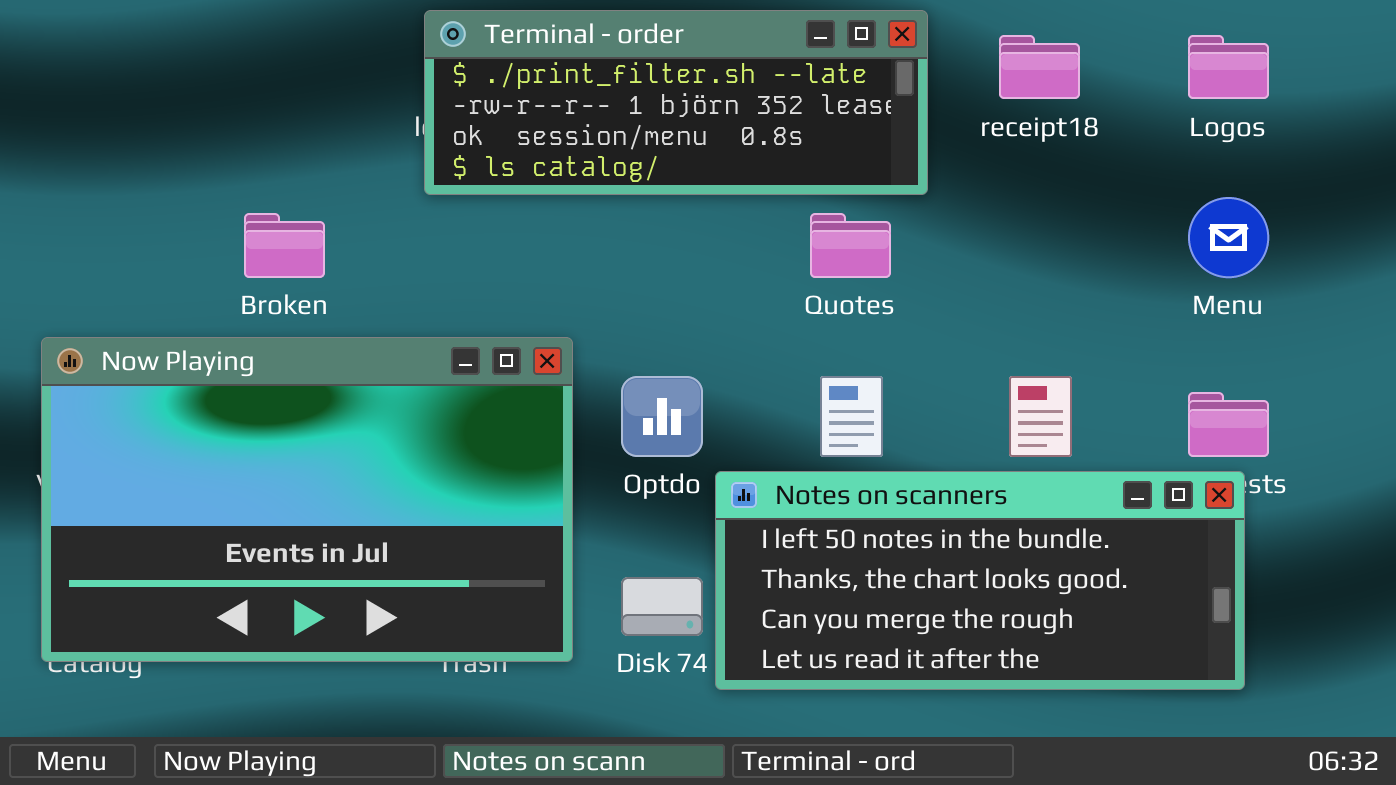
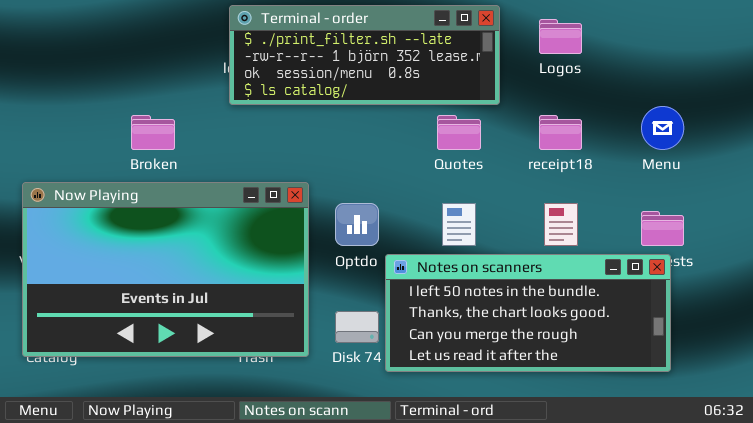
receipt18: [999,35,1080,99] -> [539,115,582,150], moved
Logos: [1188,35,1269,99] -> [539,19,582,54], moved

